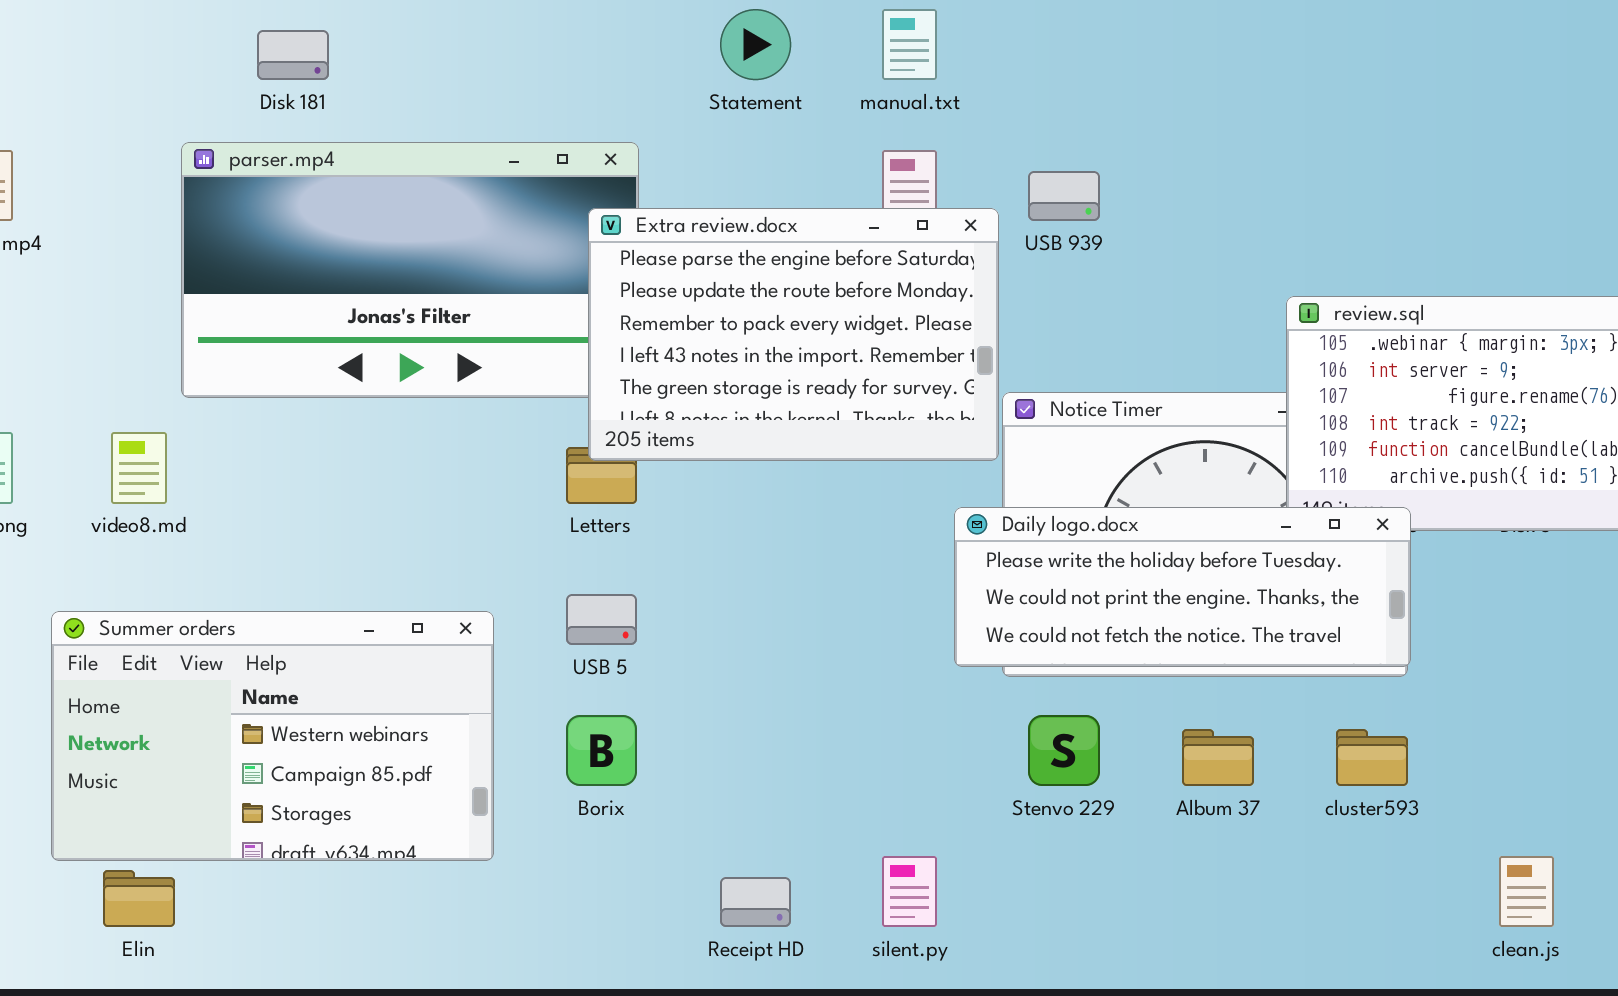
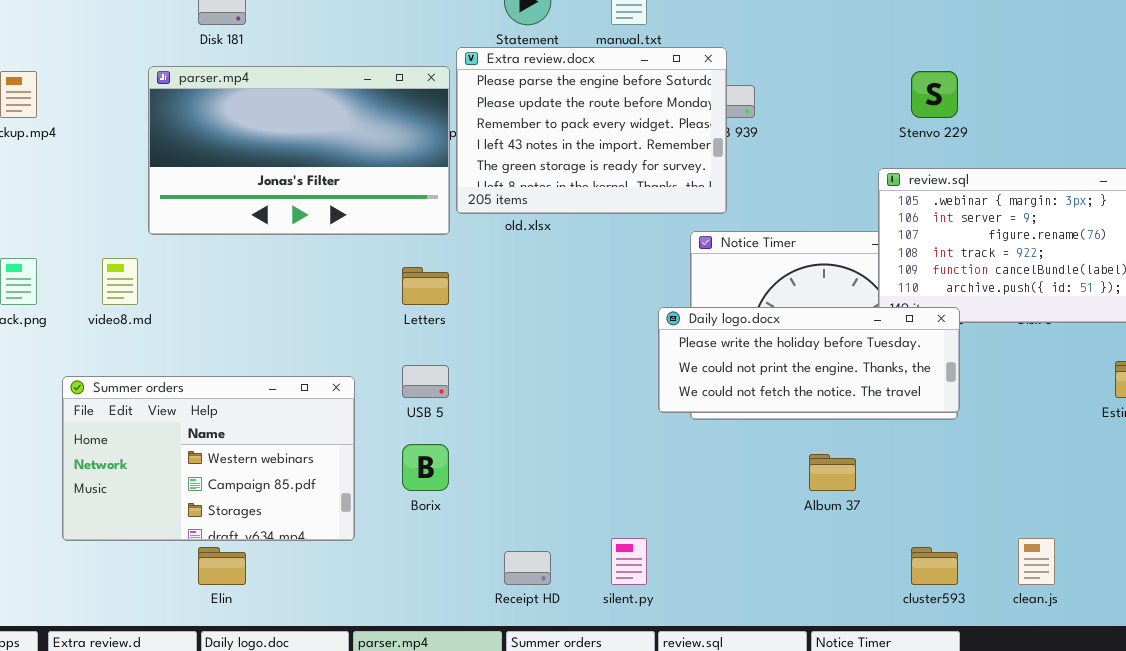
Extra review.docx: [588,208,999,461] -> [456,47,727,214], moved
Stenvo 229: [1028,715,1100,786] -> [911,71,958,118], moved
cluster593: [1336,729,1408,786] -> [911,547,958,585], moved
Elin: [103,870,175,927] -> [198,547,246,585], moved

